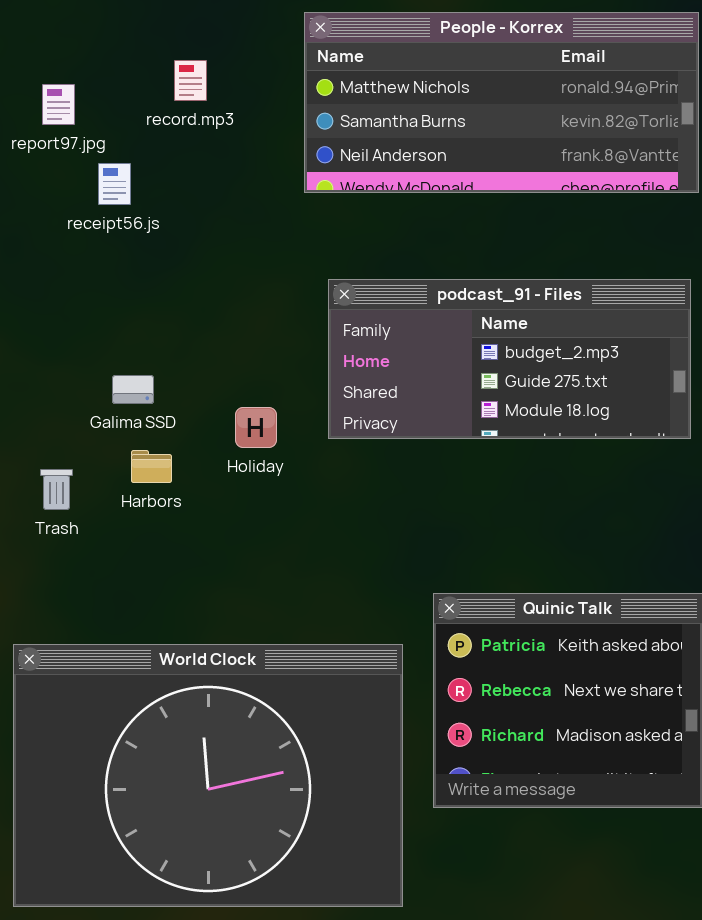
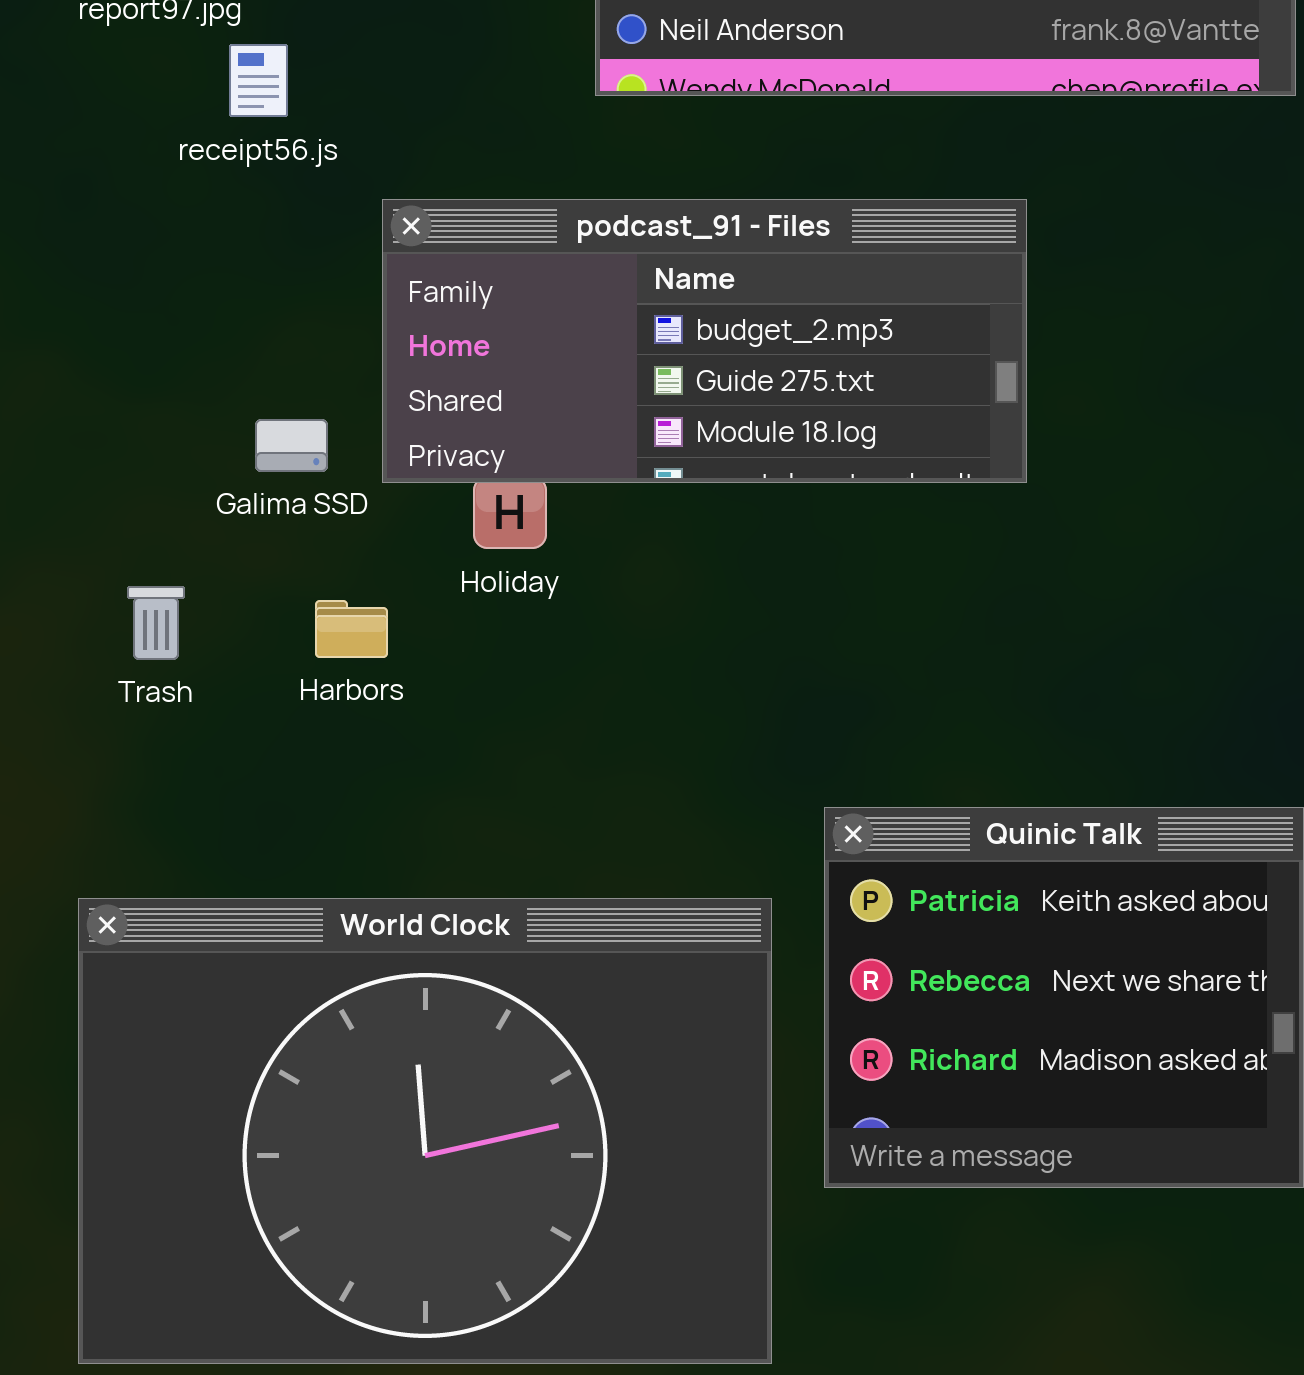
podcast_91 - Files: [328,279,691,439] -> [382,199,1027,483], moved
Harbors: [131,450,172,483] -> [315,600,388,658], moved

